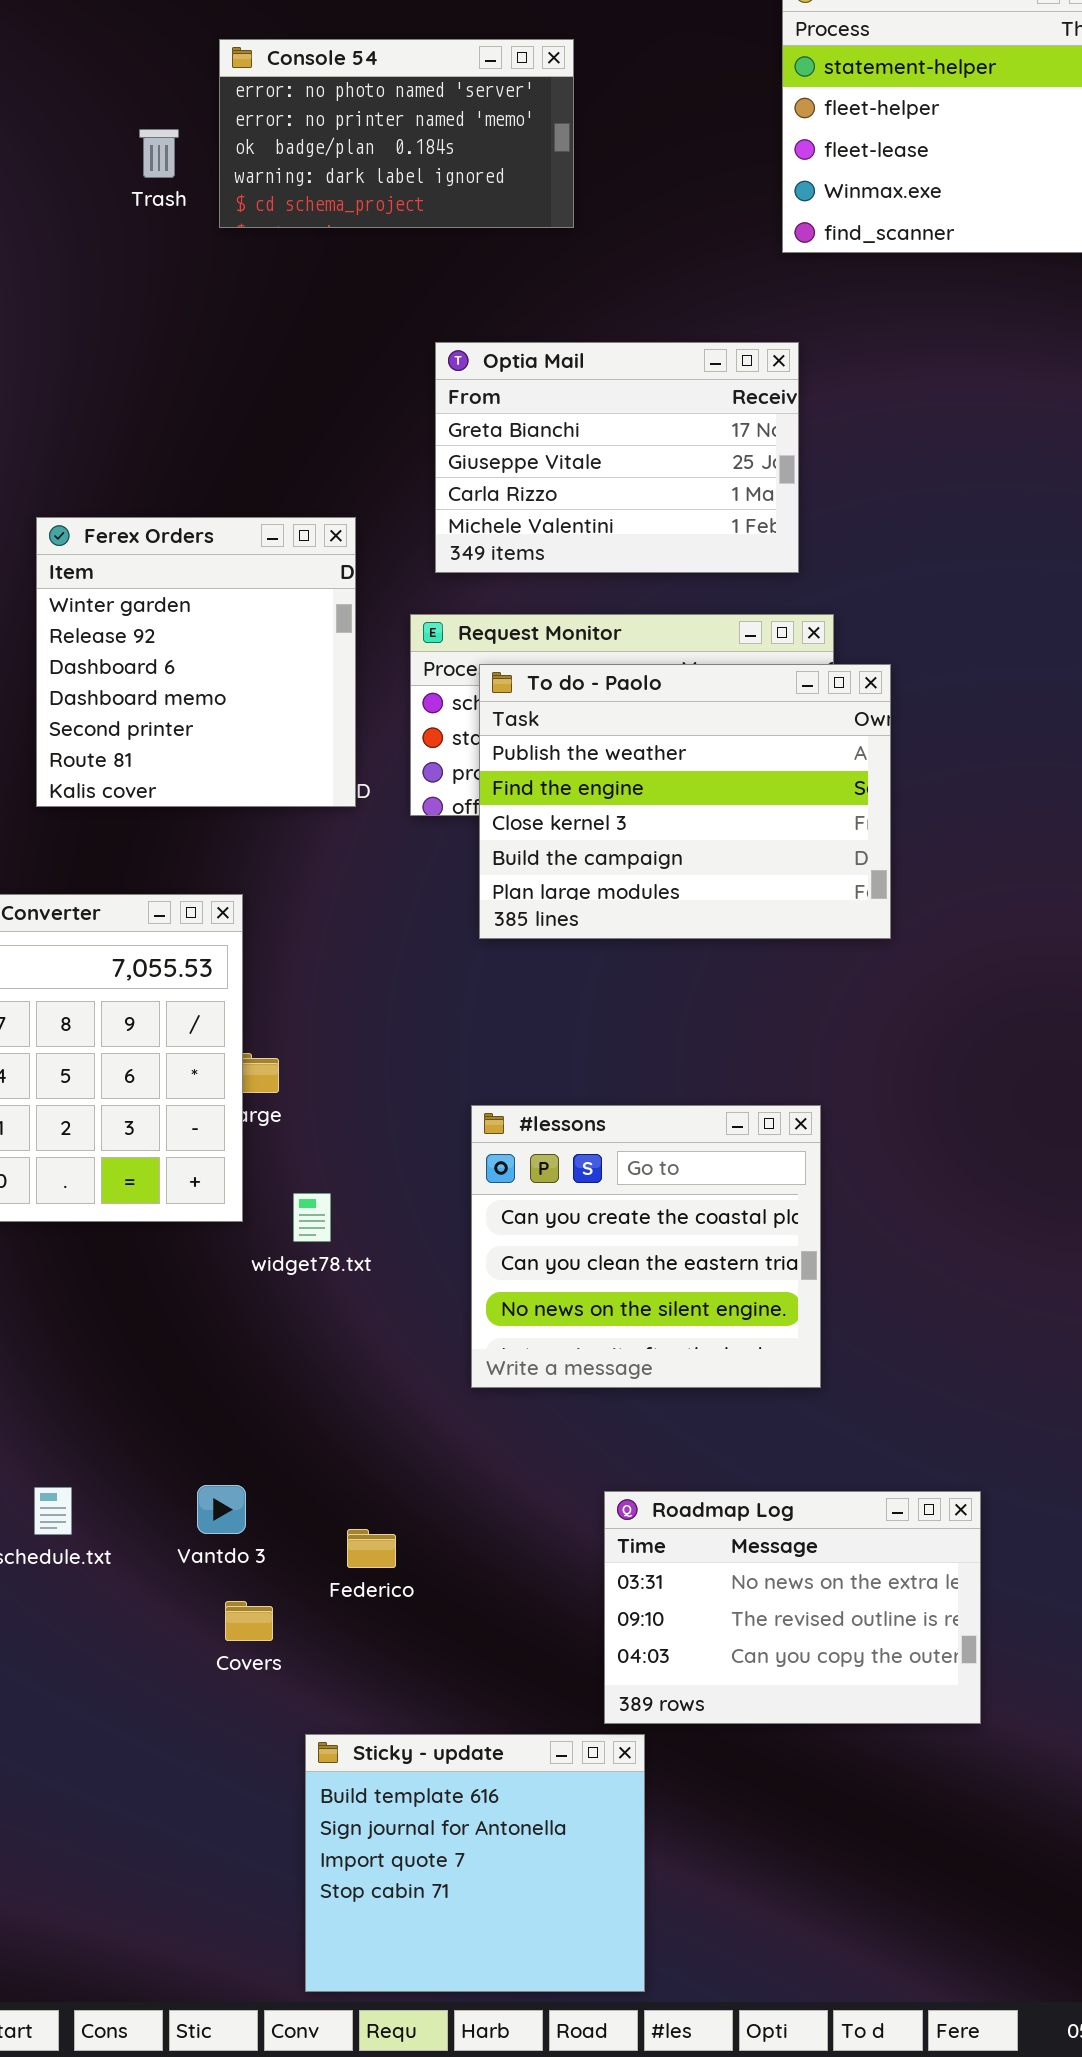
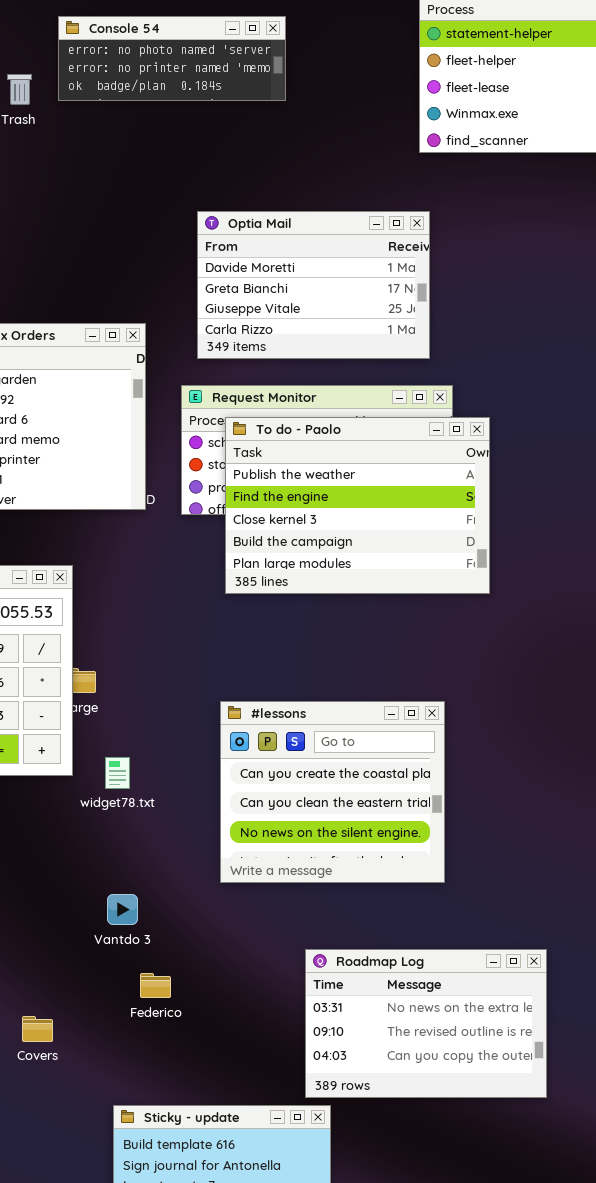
Console 54: [219,39,574,228] -> [58,16,286,101], resized
Optia Mail: [435,342,799,573] -> [197,211,430,359], scrolled up 1 row
Vantdo 3: [197,1485,246,1534] -> [107,894,138,925], moved
Covers: [225,1601,273,1641] -> [22,1016,53,1042], moved

